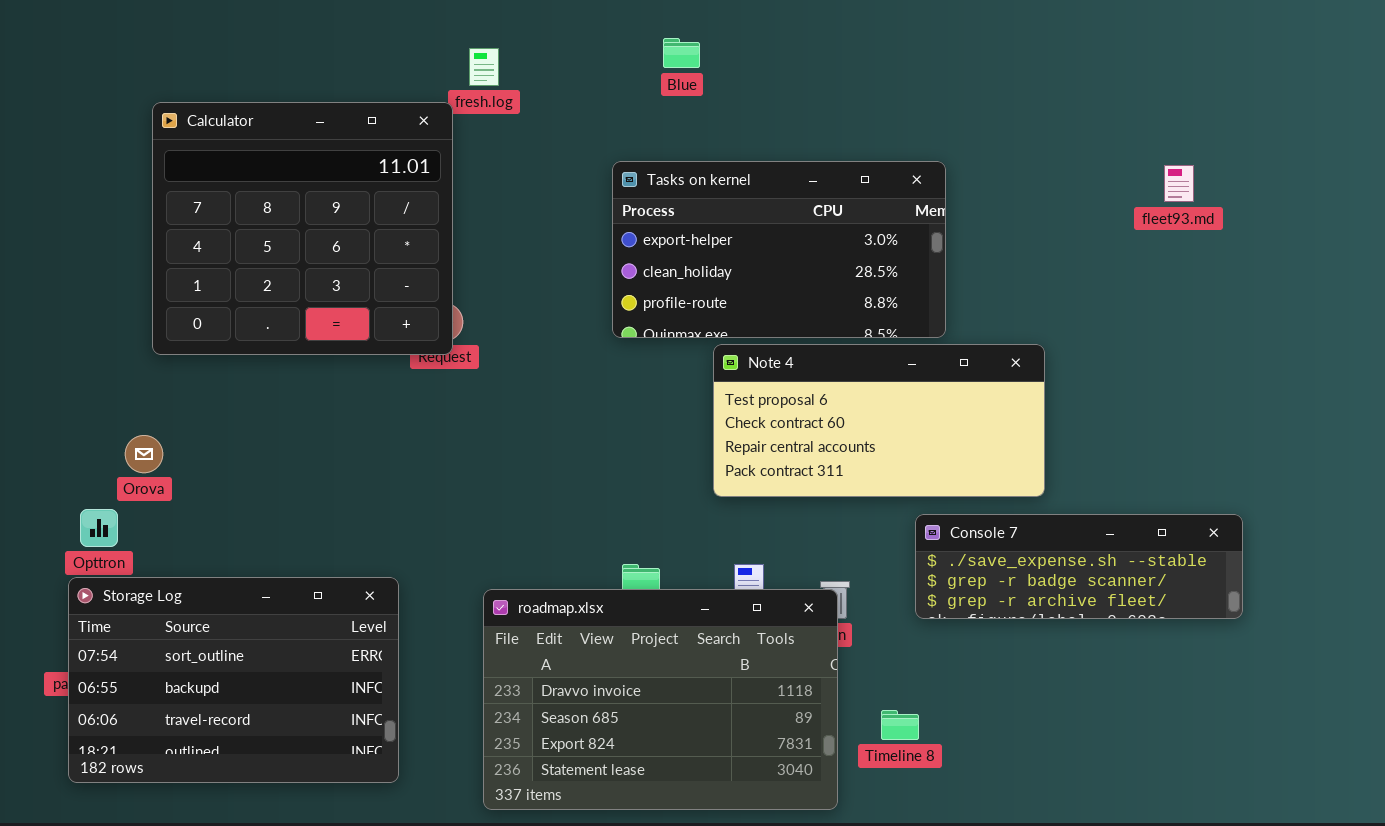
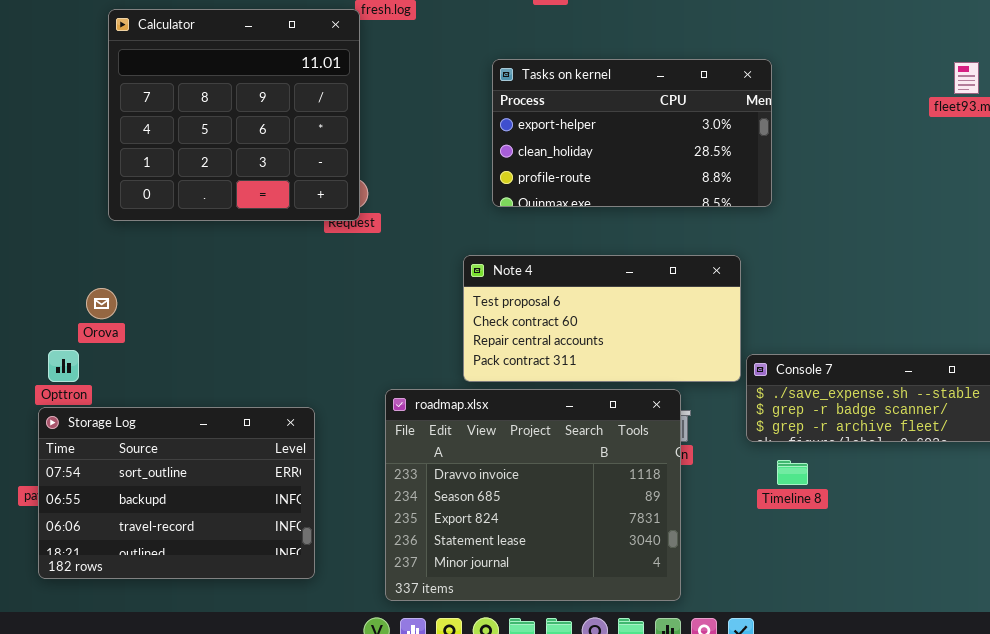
Note 4: [713,344,1045,497] -> [463,255,741,382], moved
roadmap.xlsx: [483,589,838,810] -> [385,389,681,601], resized
Timeline 8: [881,710,919,740] -> [777,460,808,485], moved

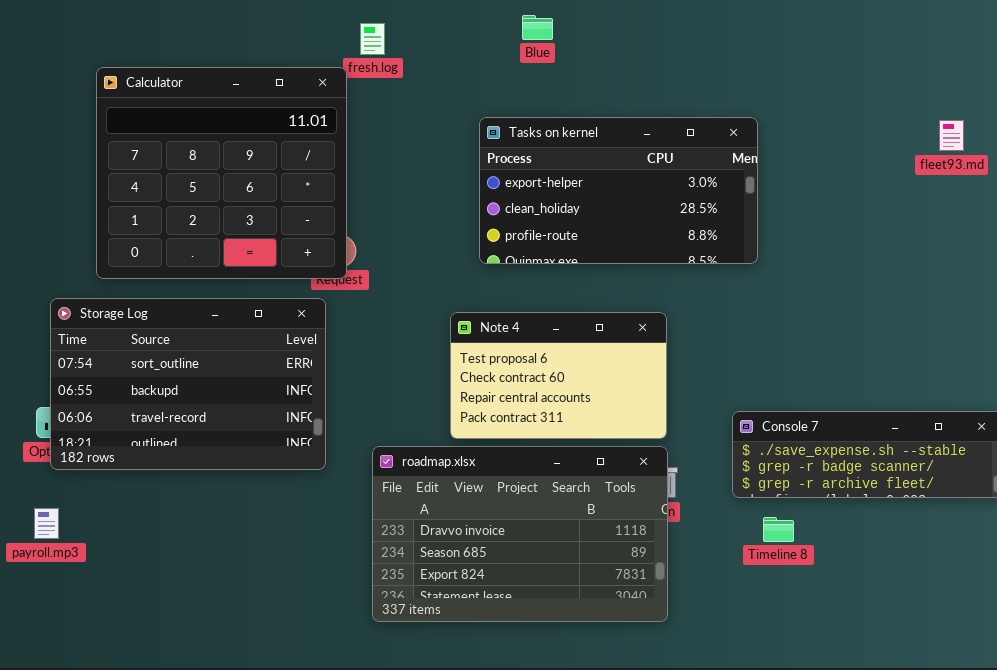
Note 4: [463,255,741,382] -> [450,312,667,439], resized
roadmap.xlsx: [385,389,681,601] -> [372,446,668,622], resized
Storage Log: [38,407,315,579] -> [50,298,326,470], moved

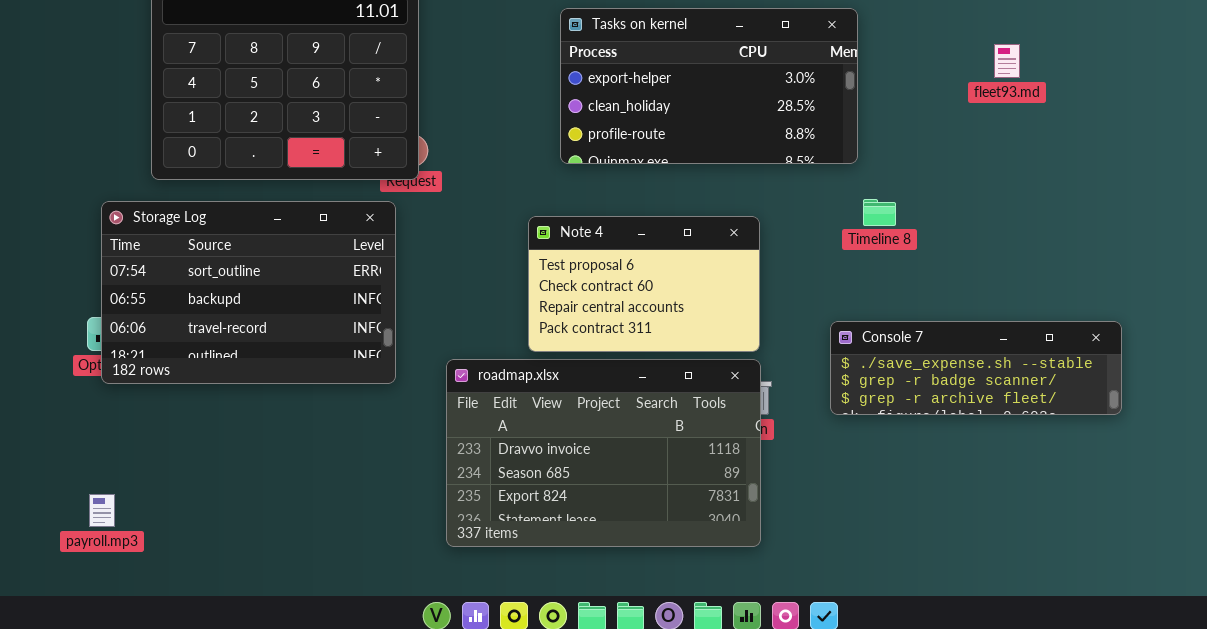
fleet93.md: [939,120,964,151] -> [994,44,1020,78], moved
payroll.mp3: [34,508,59,539] -> [89,494,115,527], moved
Timeline 8: [763,517,794,542] -> [863,199,896,226], moved

